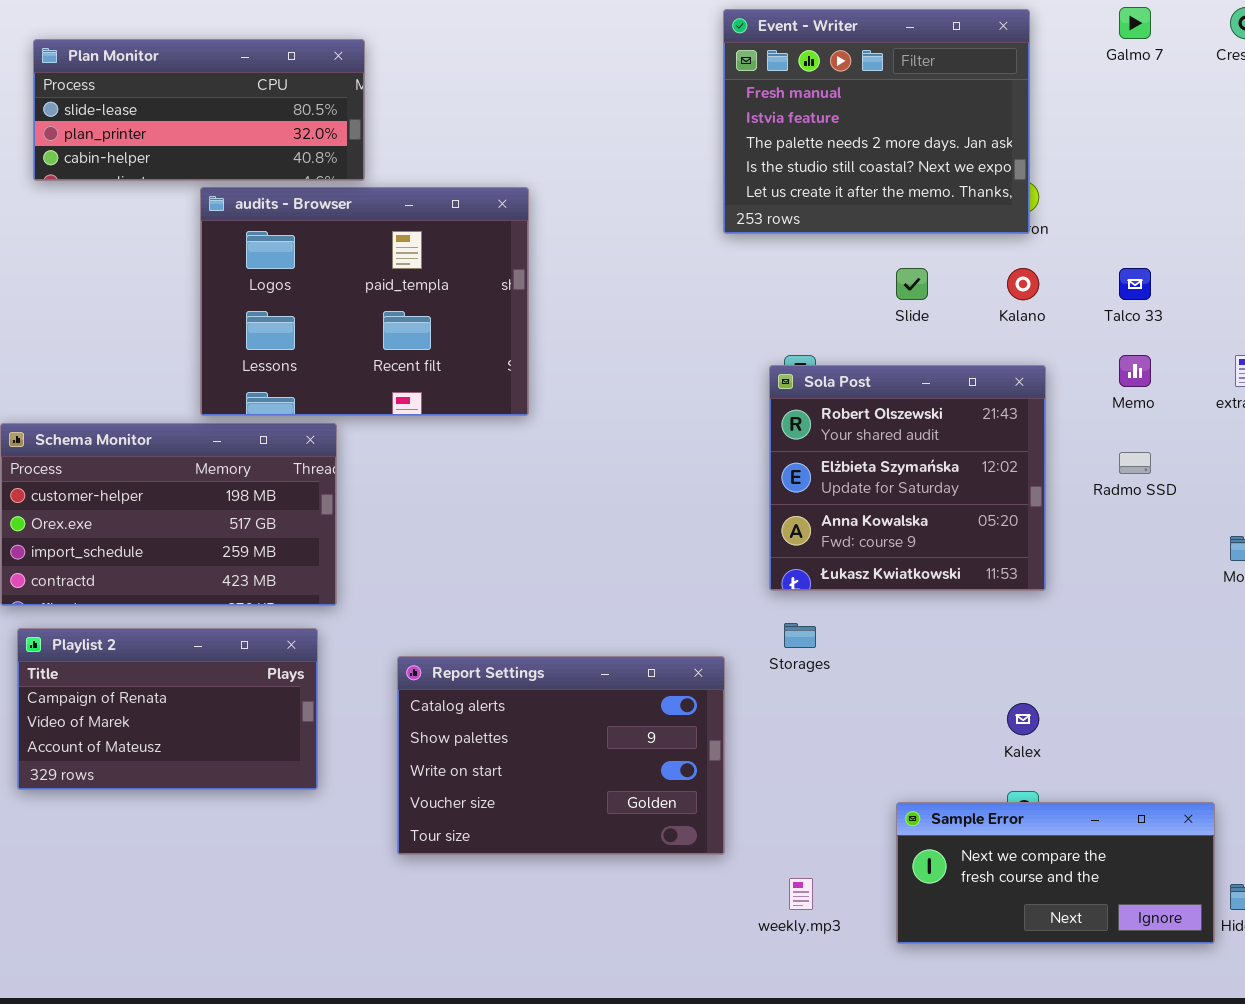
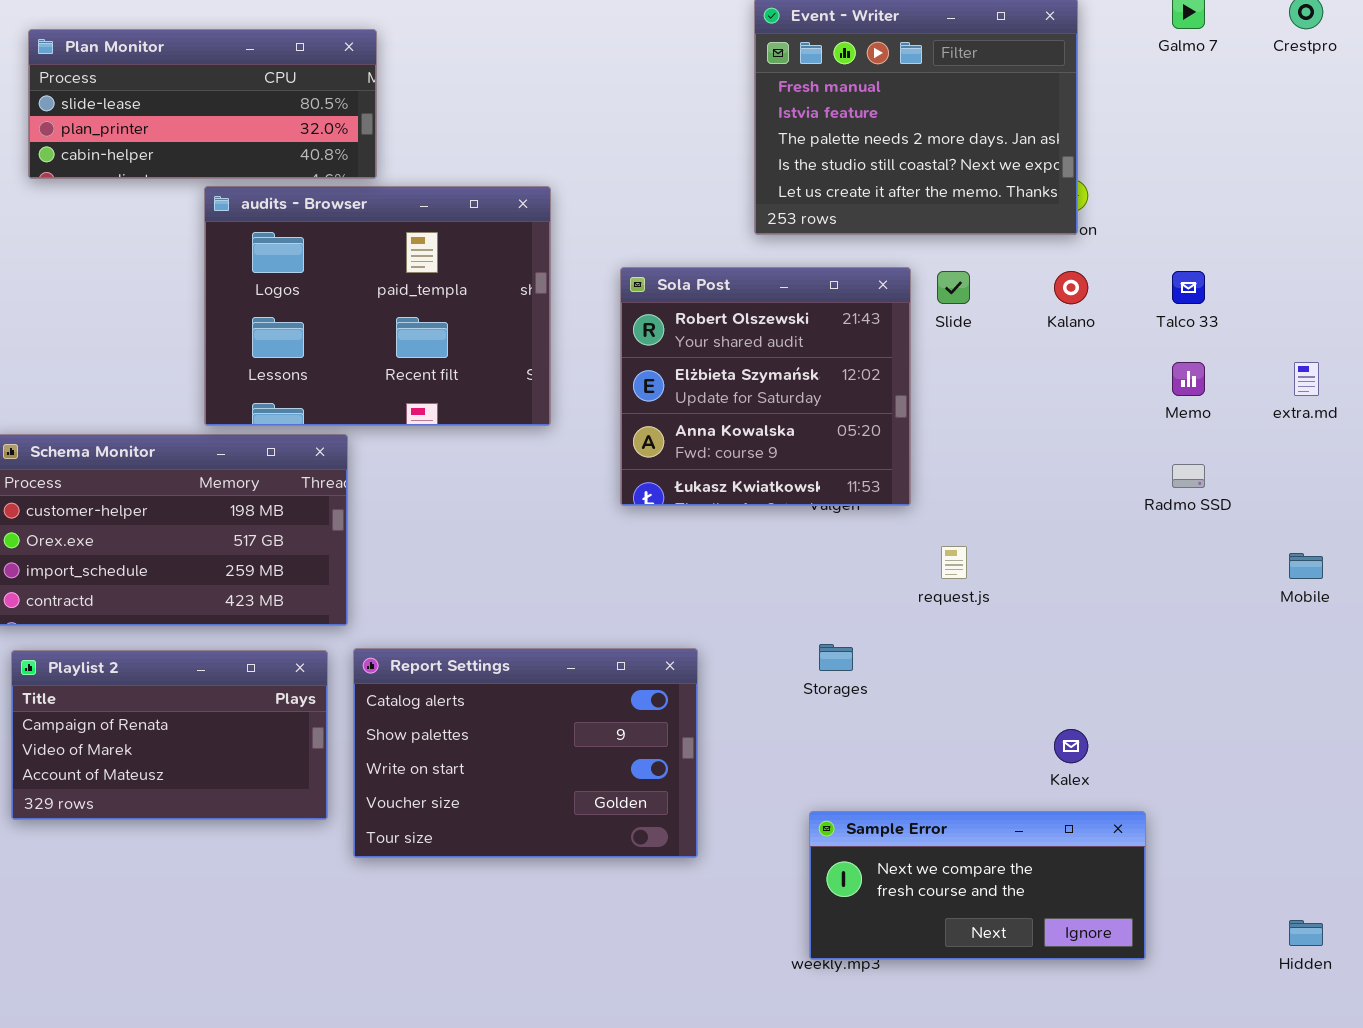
Sola Post: [769,365,1046,591] -> [620,267,911,506], moved
Report Settings: [397,656,725,855] -> [353,648,698,858], moved
Sample Error: [896,802,1215,944] -> [809,811,1146,960], moved

